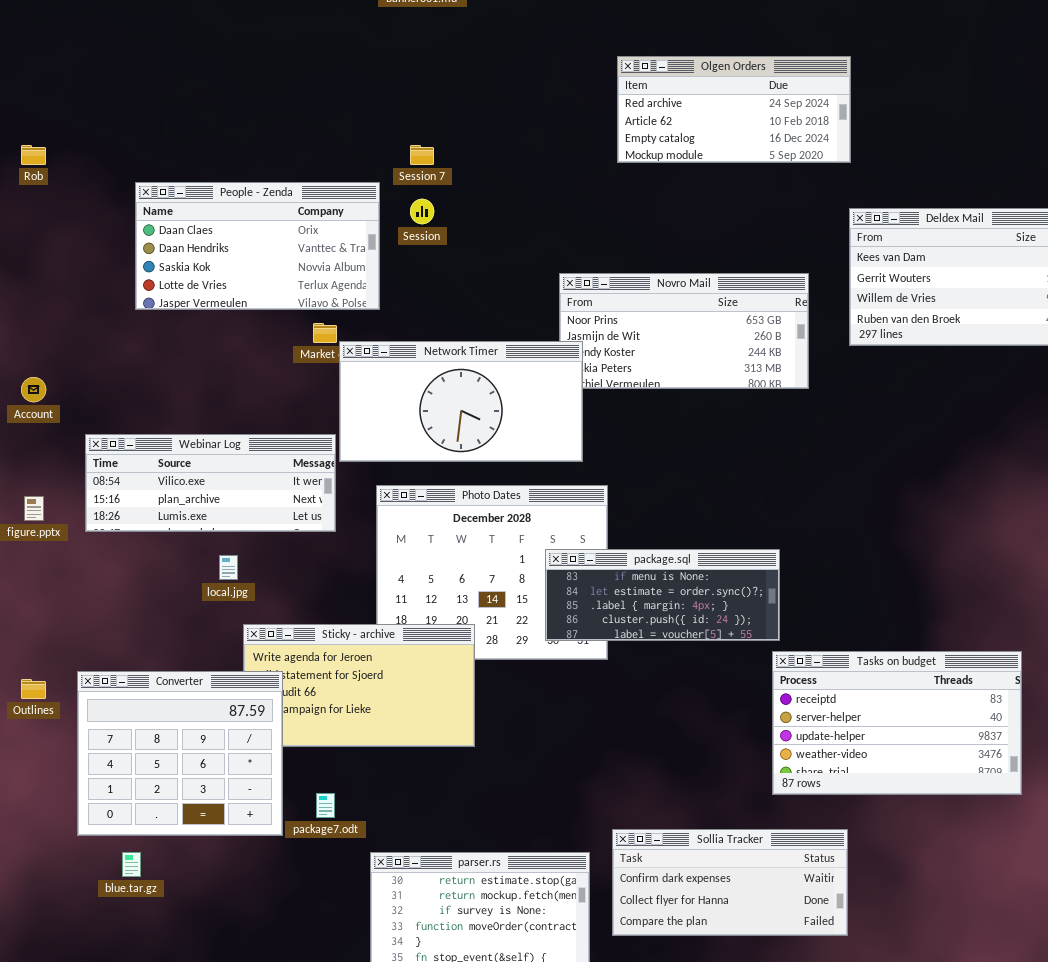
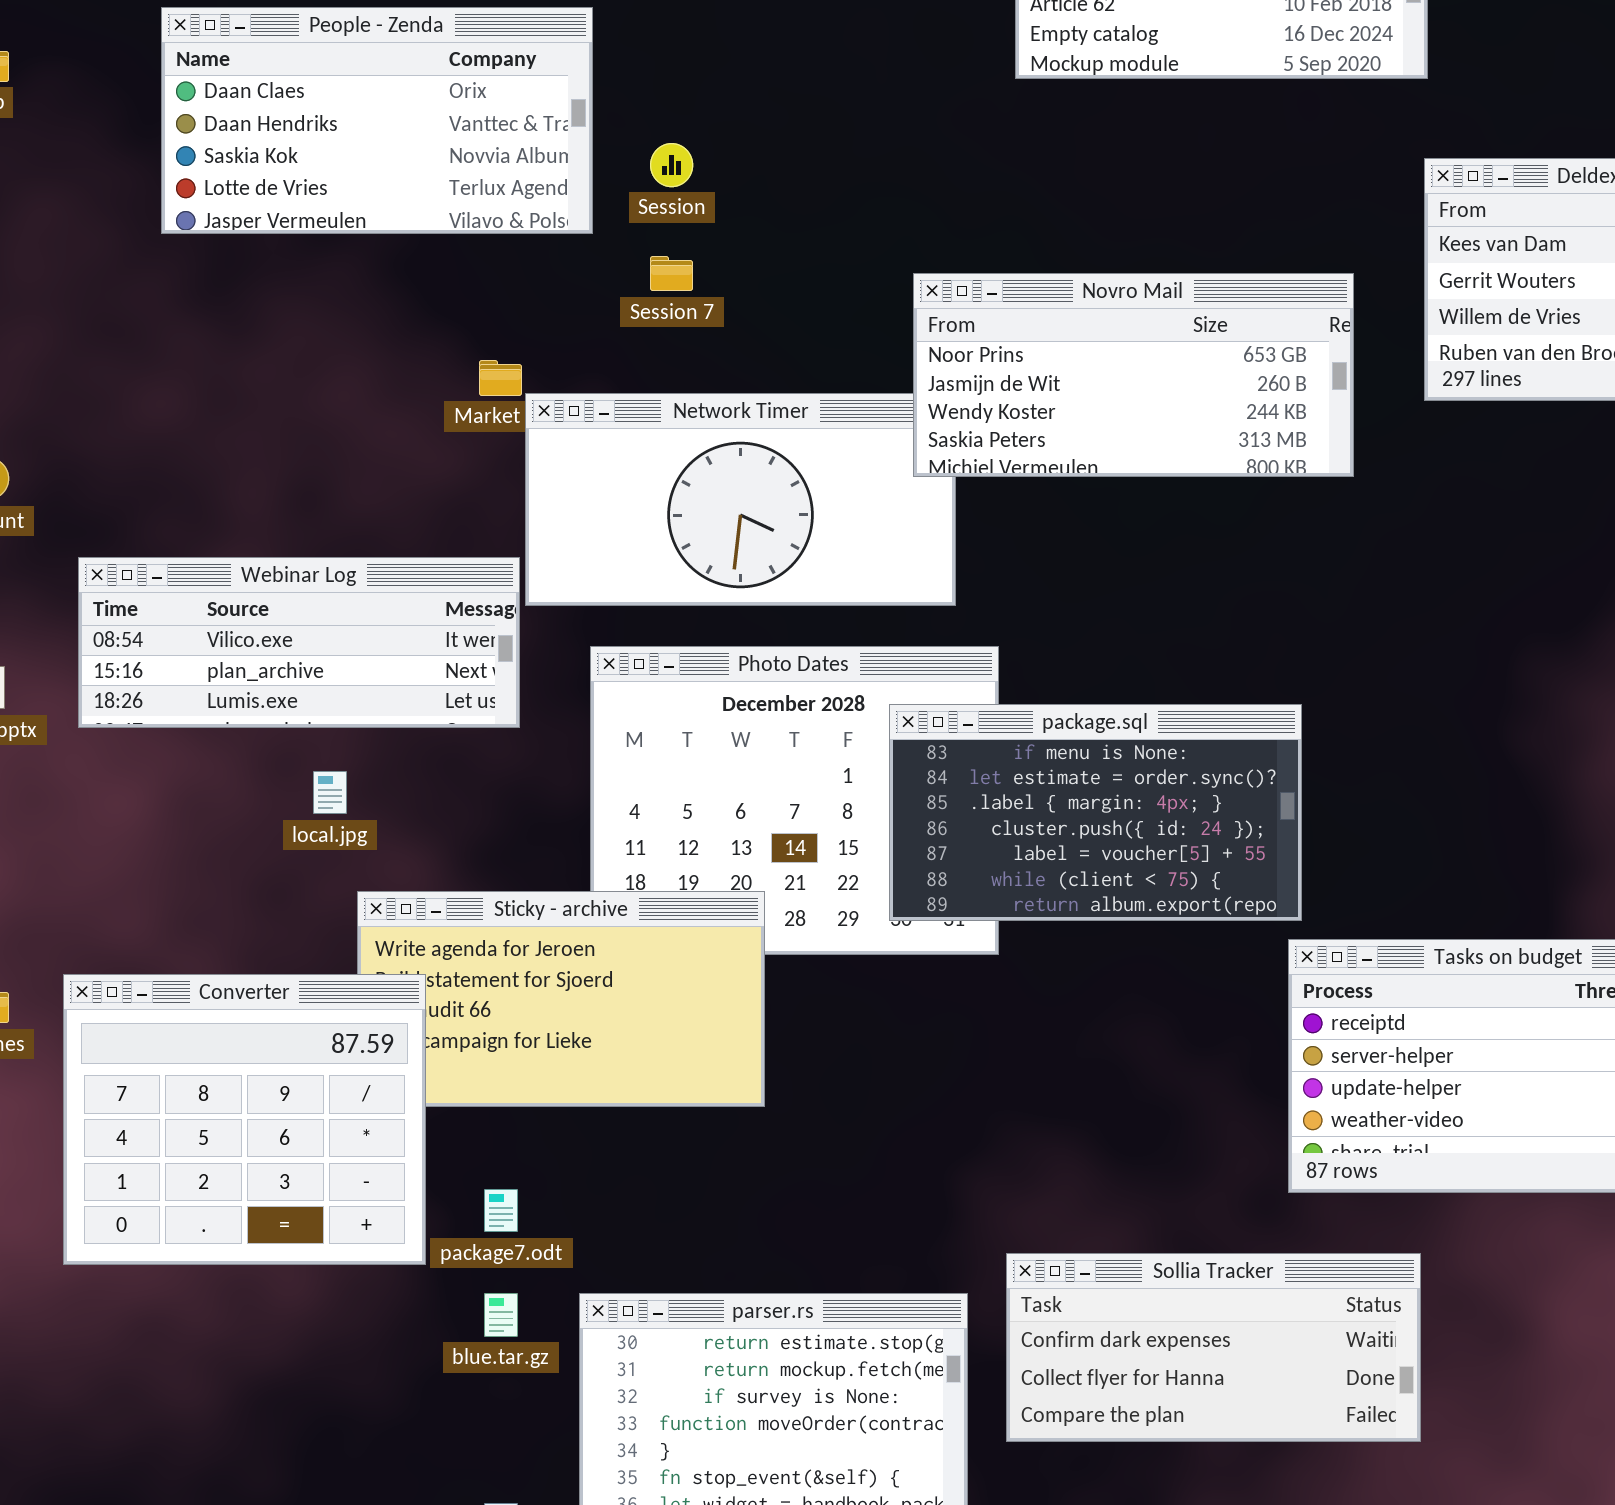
Session 7: [410,145,434,165] -> [650,256,693,291], moved
People - Zenda: [135,182,380,310] -> [161,7,593,234], moved
Novro Mail: [559,273,809,389] -> [913,273,1354,477], raised
package.sql: [545,549,780,641] -> [889,704,1302,921], resized
blue.tar.gz: [122,852,141,877] -> [484,1293,518,1337], moved

